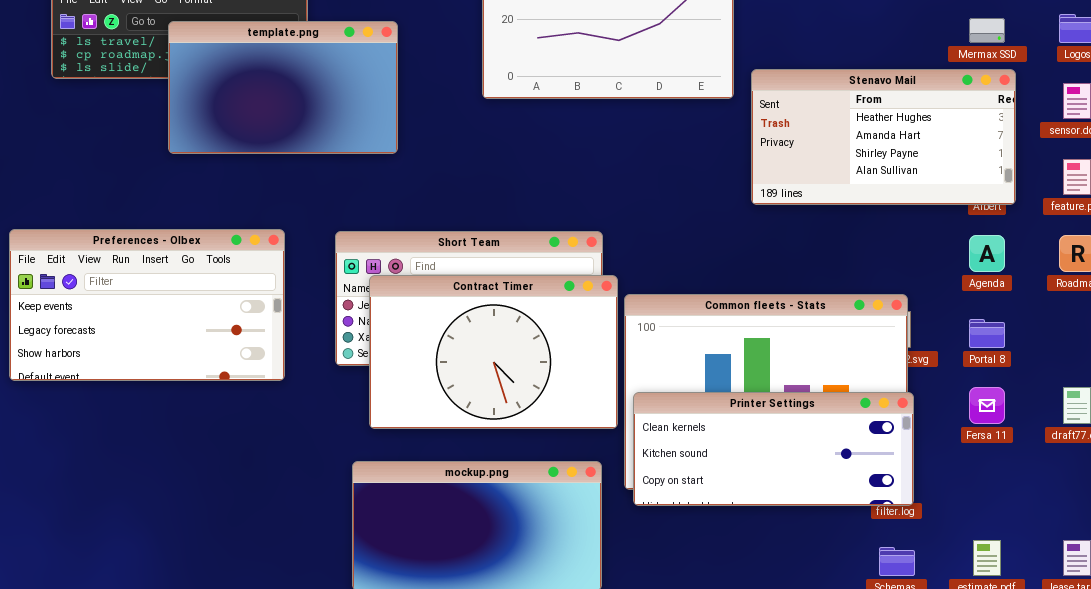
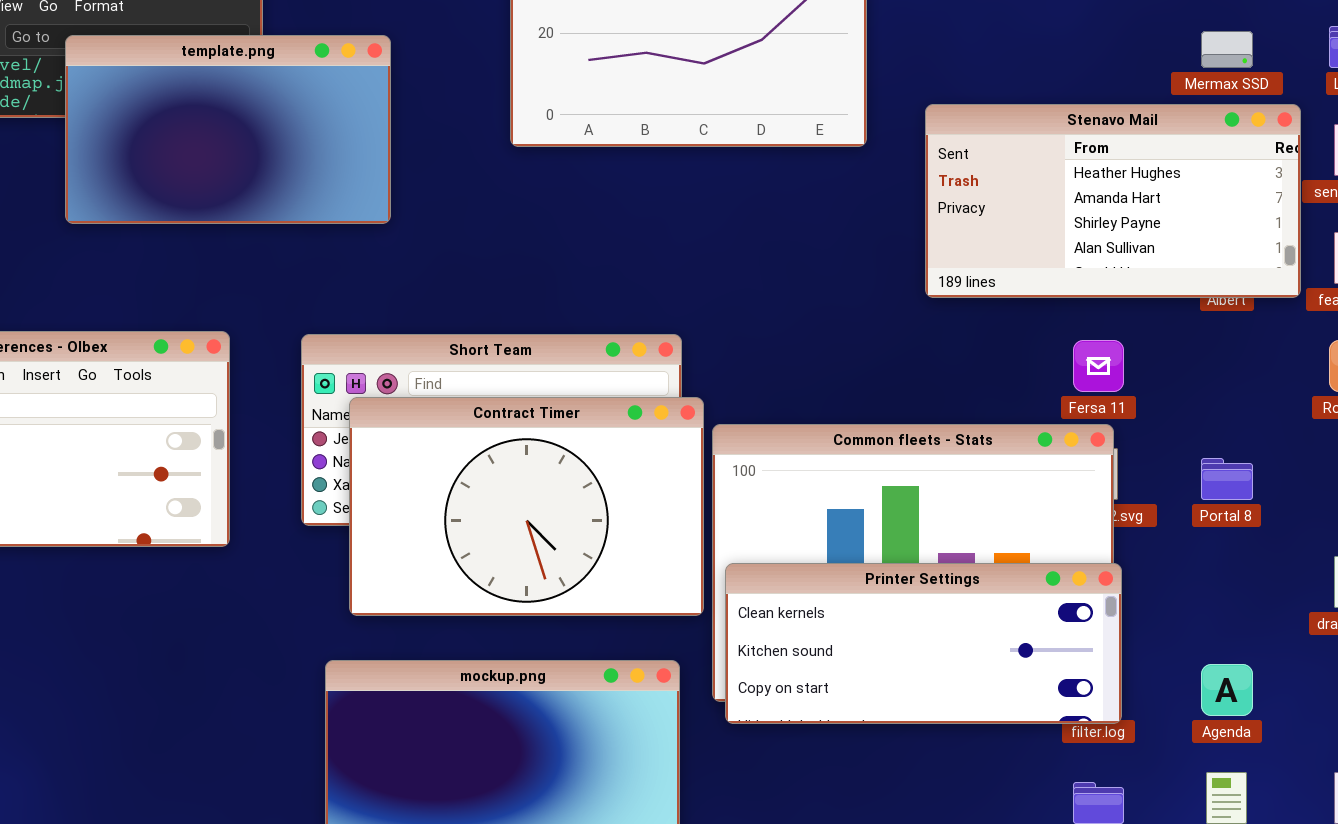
Stenavo Mail: [751,69,1016,205] -> [925,104,1301,298], moved
Agenda: [969,235,1005,272] -> [1201,664,1253,716], moved
Fersa 11: [969,387,1005,424] -> [1073,340,1124,392], moved

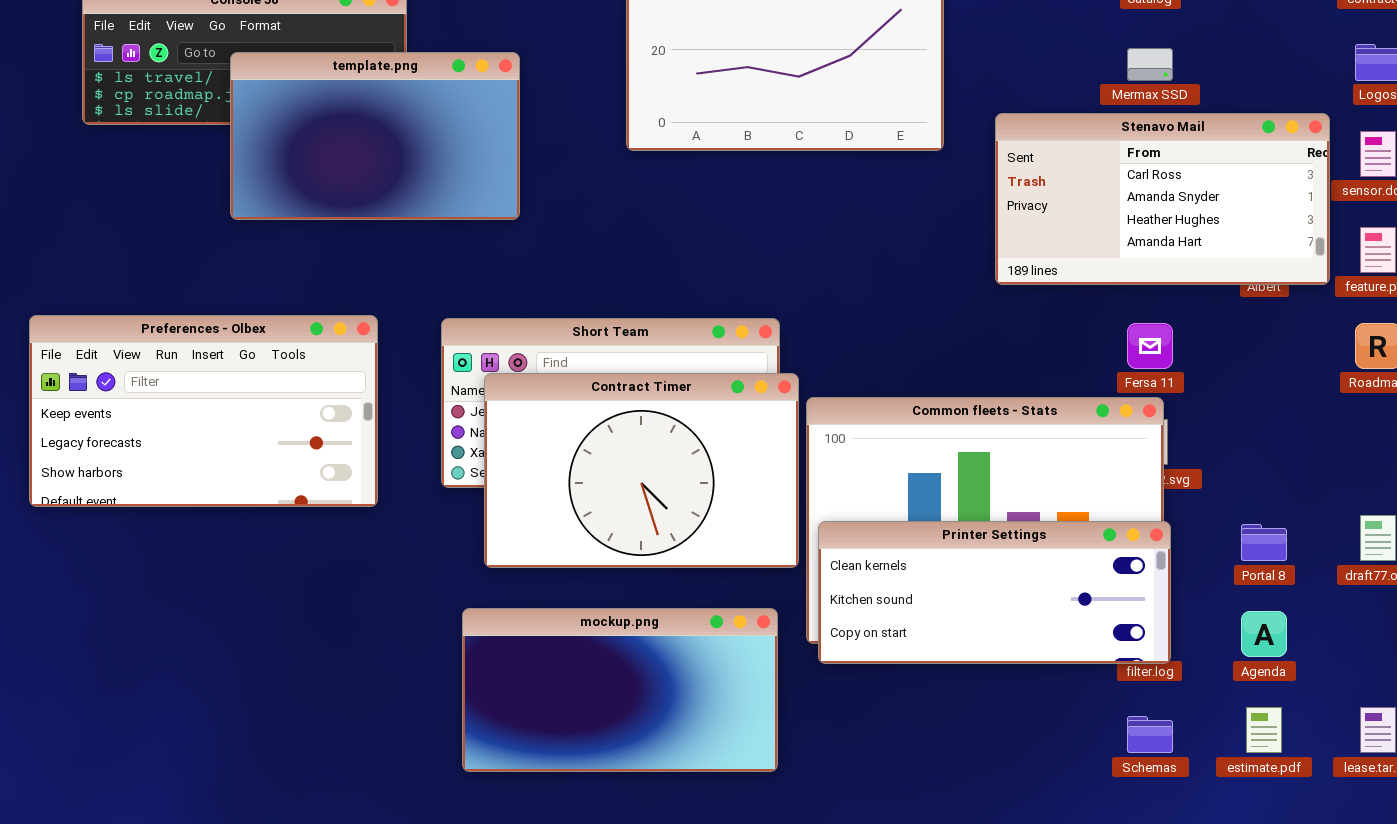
Mermax SSD: [1201,31,1253,68] -> [1127,48,1173,81], moved
Stenavo Mail: [925,104,1301,298] -> [995,113,1330,285], scrolled up 2 rows
Portal 8: [1201,458,1253,500] -> [1241,524,1287,561], moved

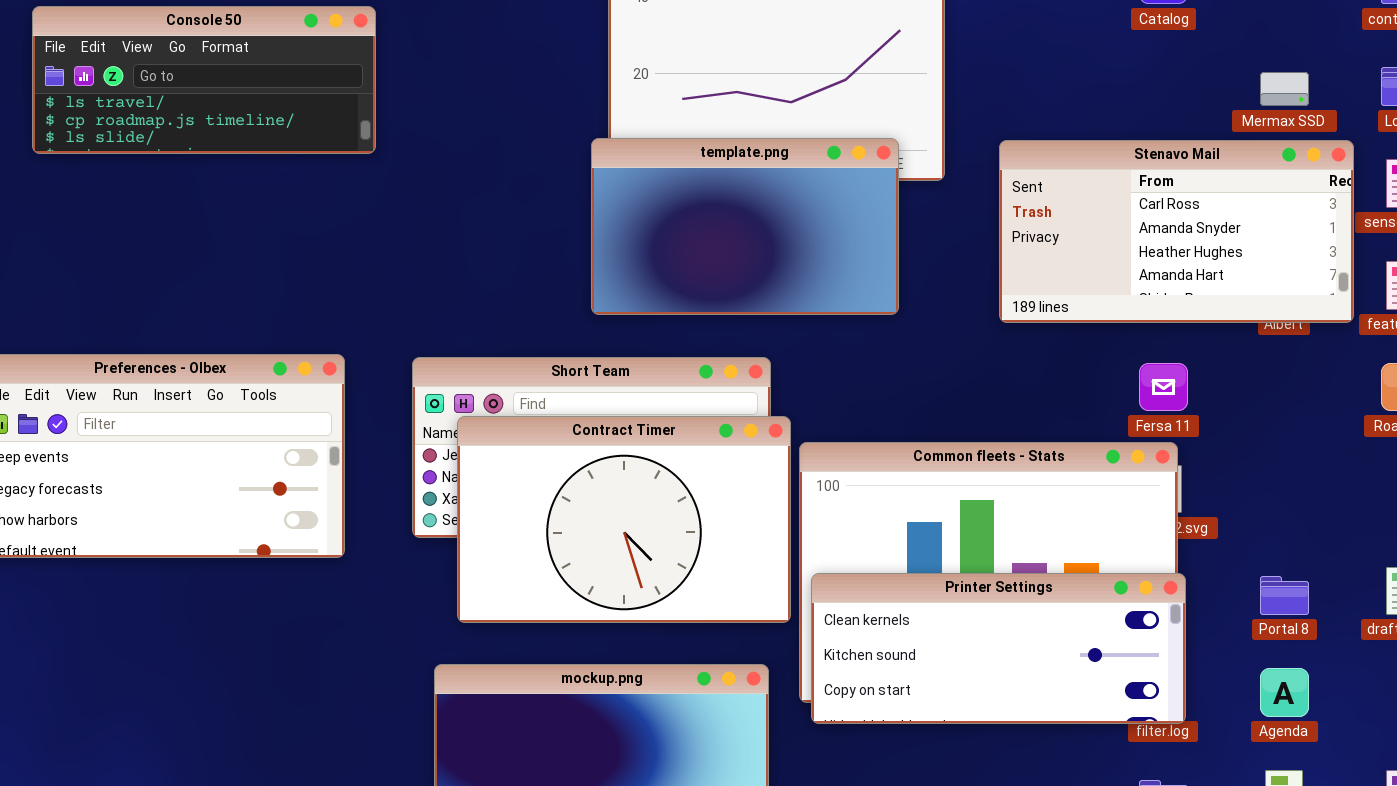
Mermax SSD: [1127,48,1173,81] -> [1260,72,1309,106], moved
template.png: [230,52,520,220] -> [591,138,899,315], moved

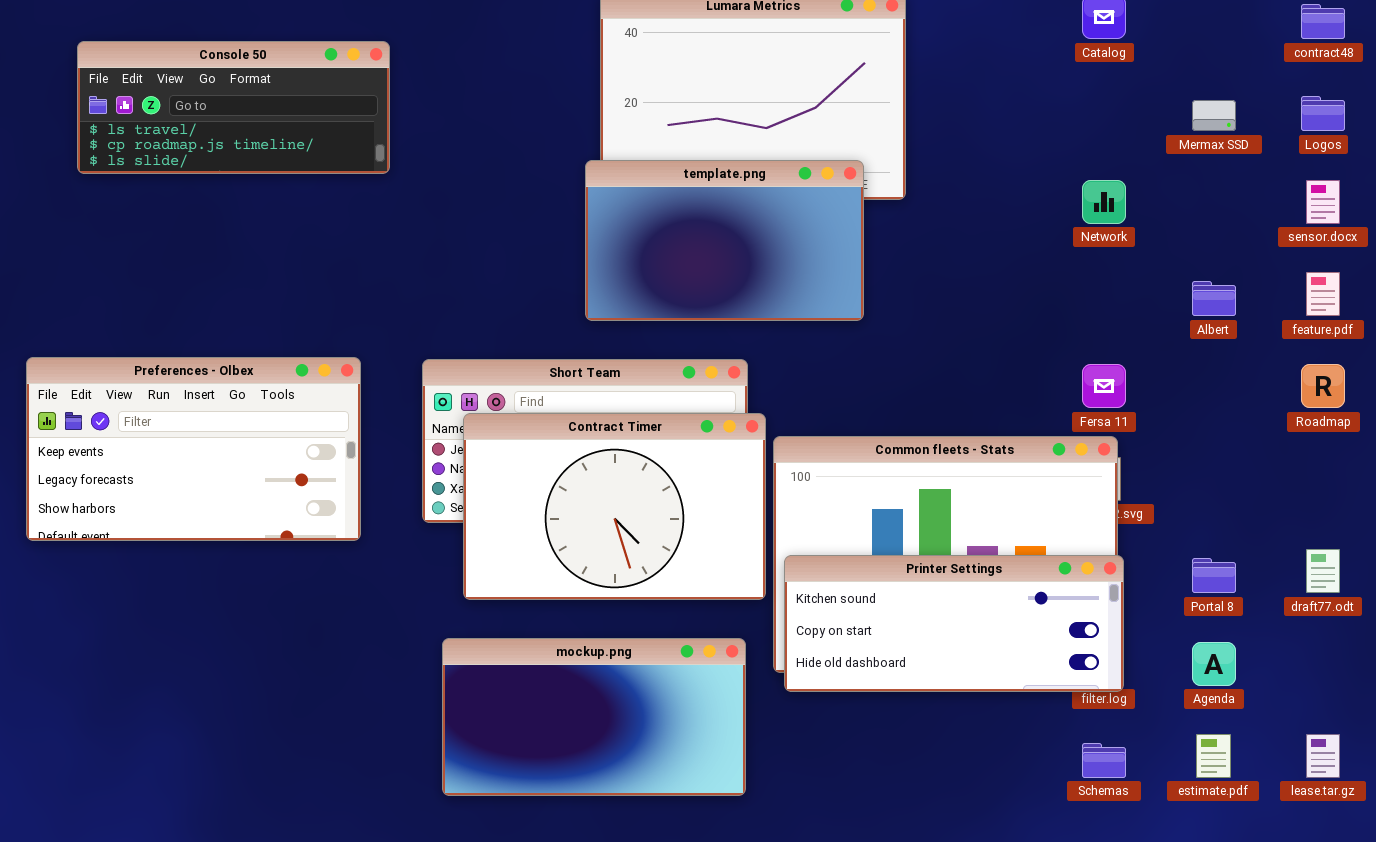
Stenavo Mail: [999,140,1354,323] -> none, closed
Printer Settings: [811,573,1186,724] -> [784,555,1124,692], scrolled down 1 row

